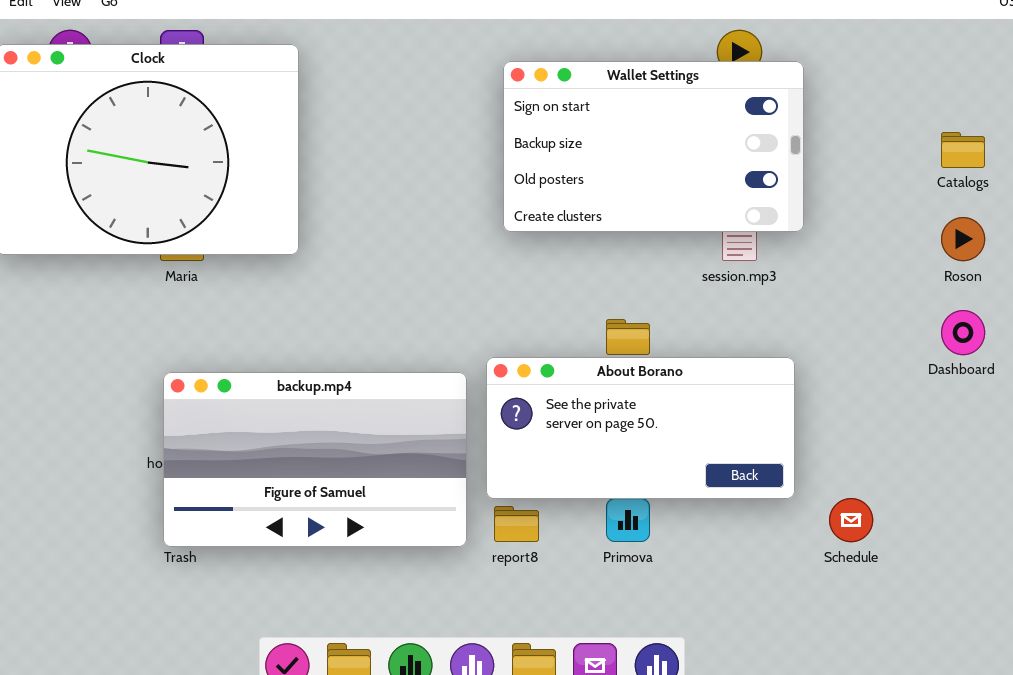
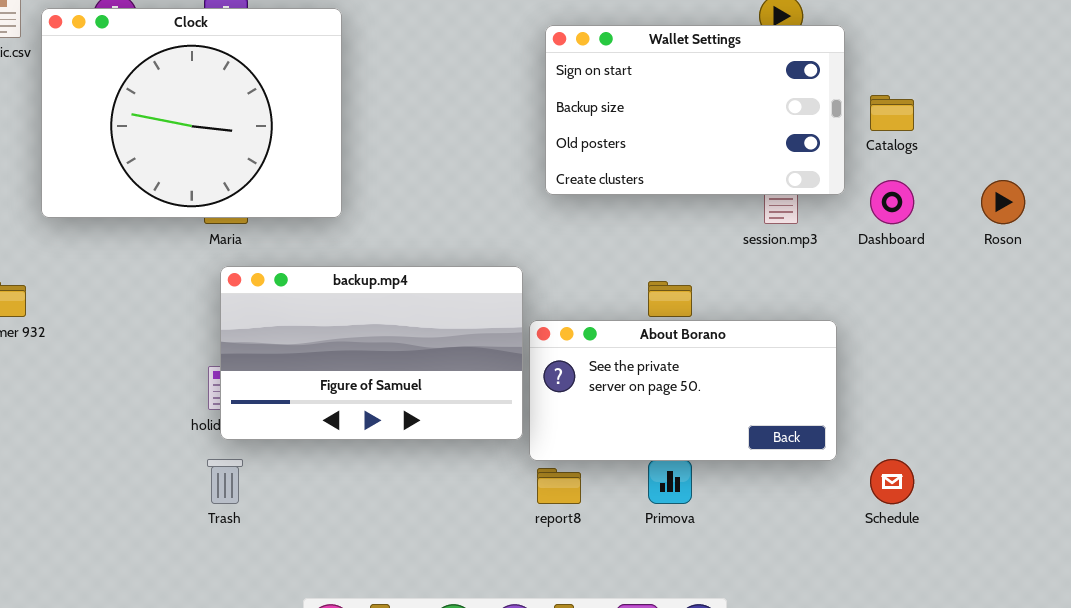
Catalogs: [941,132,985,168] -> [870,95,914,131], moved
Dashboard: [941,310,985,355] -> [870,180,914,224], moved
backup.mp4: [163,372,467,547] -> [220,266,523,440], moved

